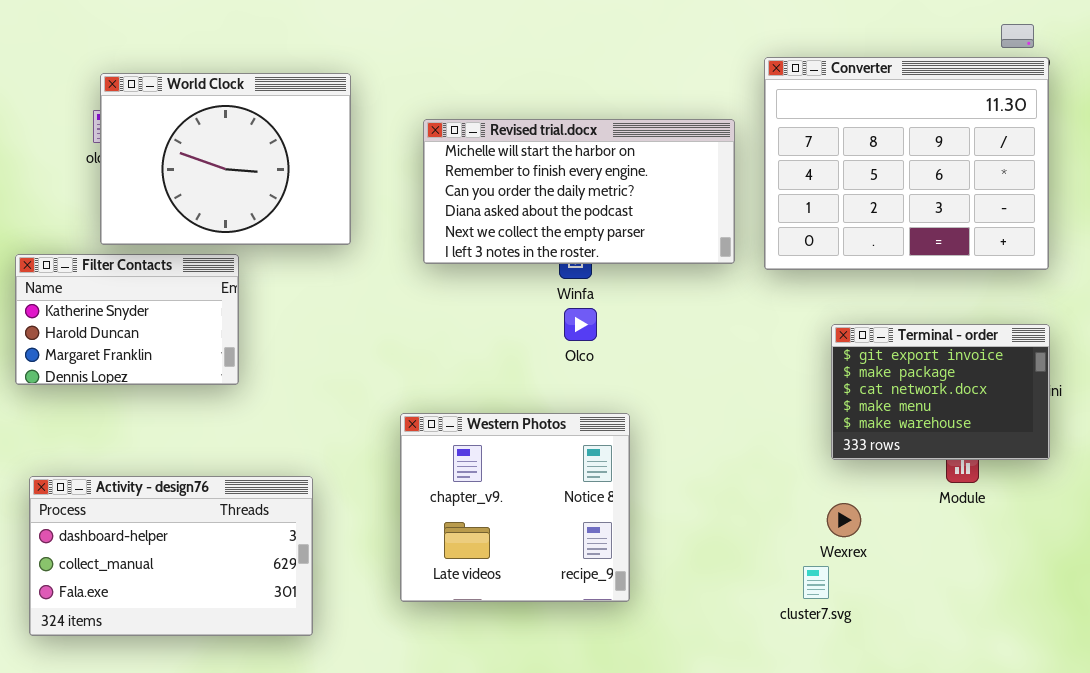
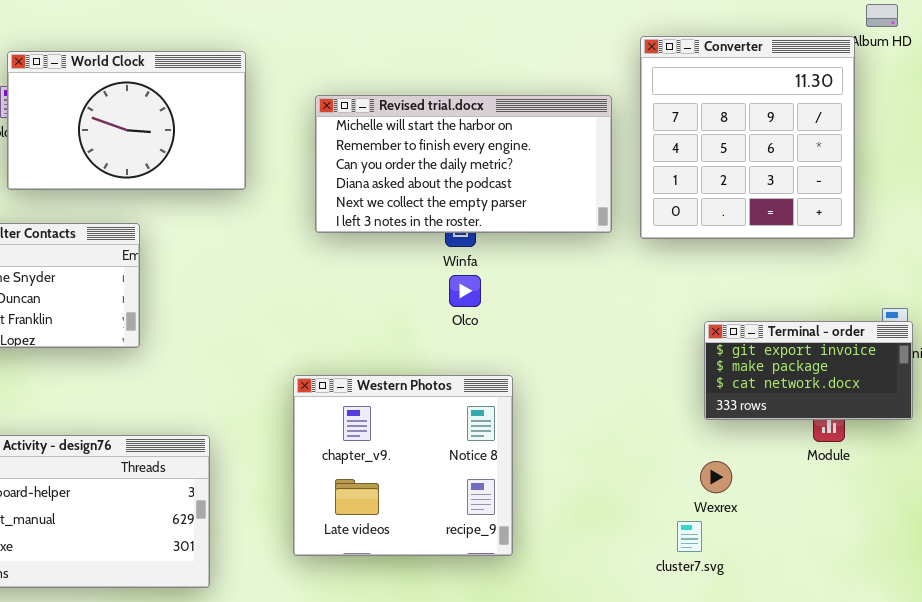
Converter: [764,57,1049,270] -> [640,36,855,239], resized
World Clock: [100,73,351,245] -> [7,51,246,190], resized
Terminal - order: [831,324,1050,460] -> [704,321,913,420], resized

